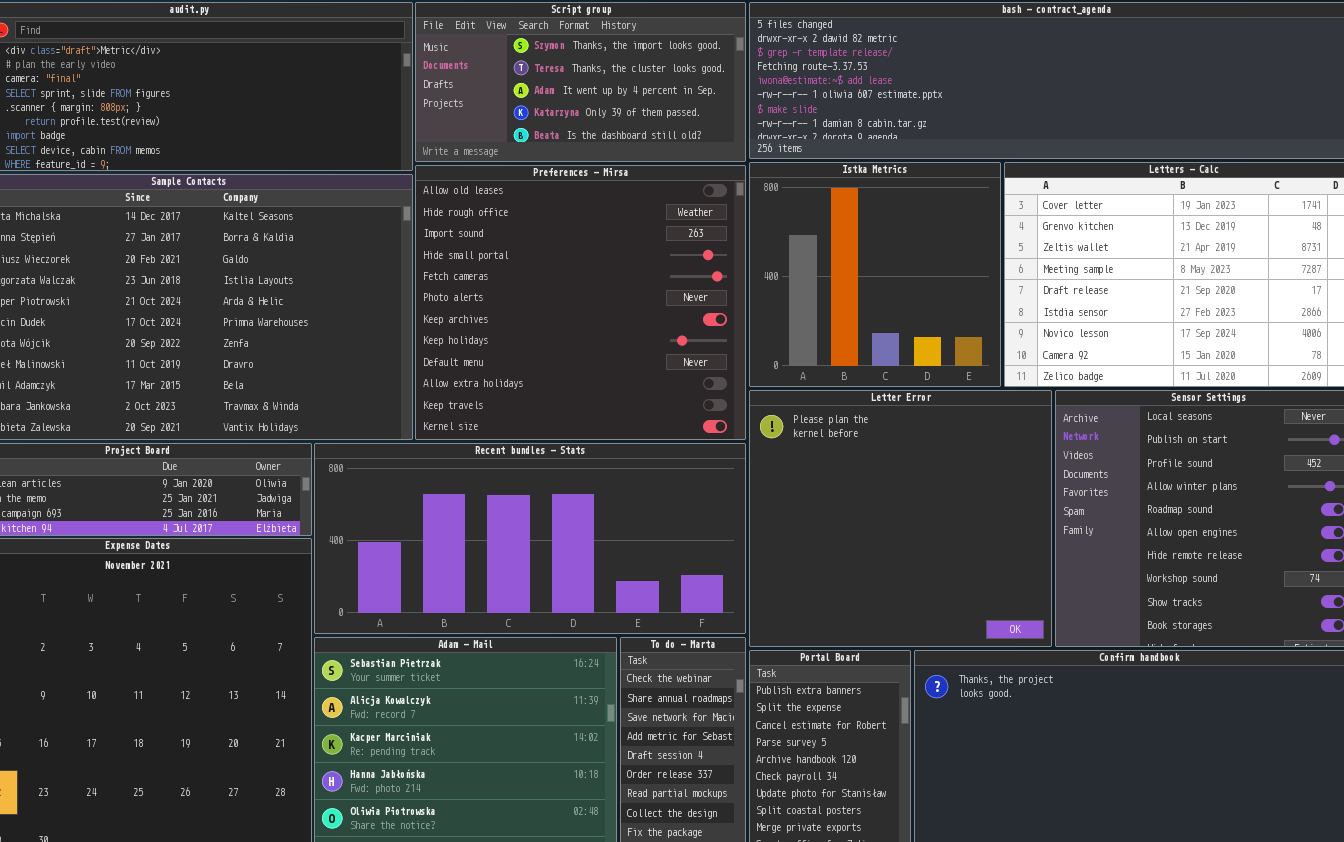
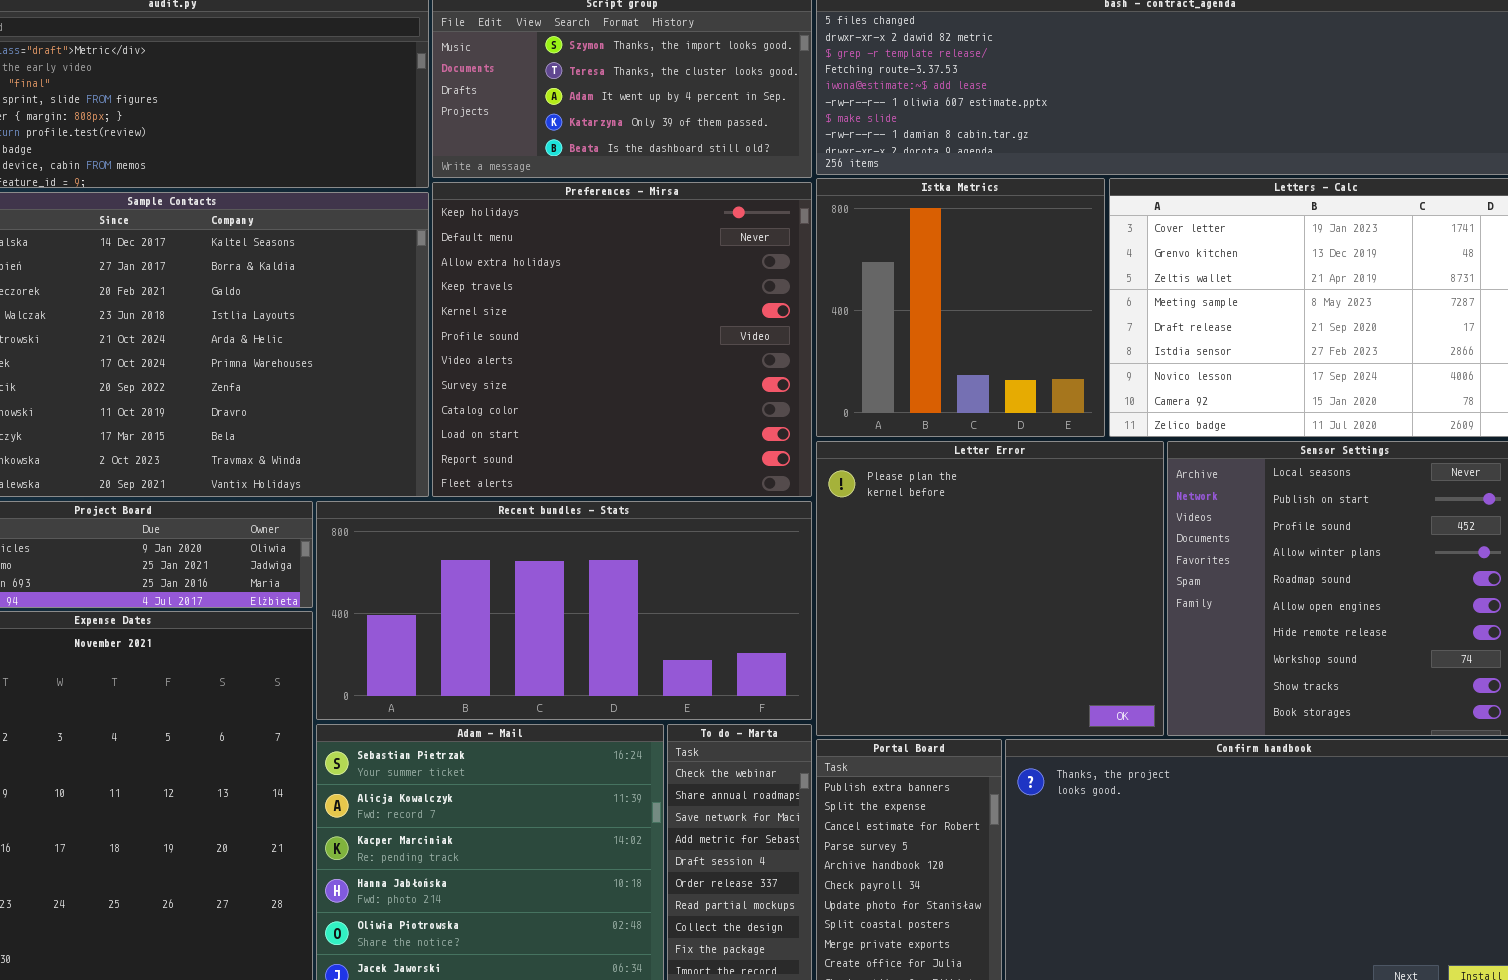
Preferences - Mirsa: [415,165,746,440] -> [432,182,812,497], scrolled down 7 rows

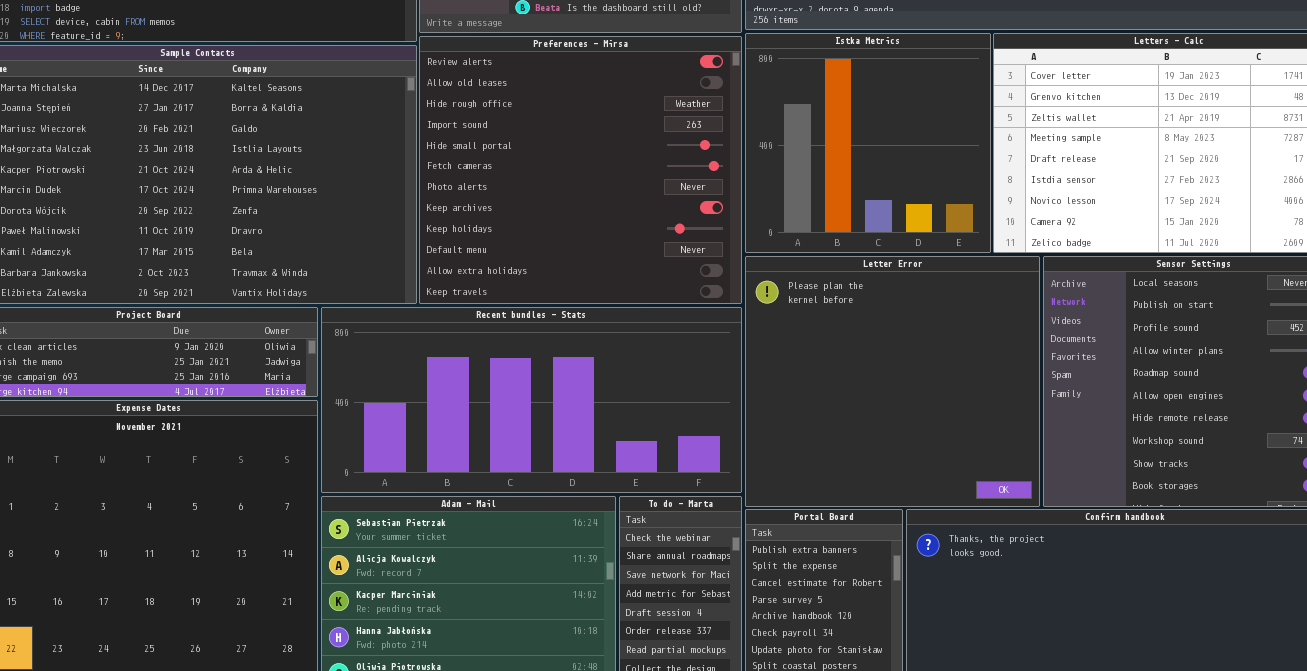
Preferences - Mirsa: [432,182,812,497] -> [419,36,742,304], scrolled up 8 rows

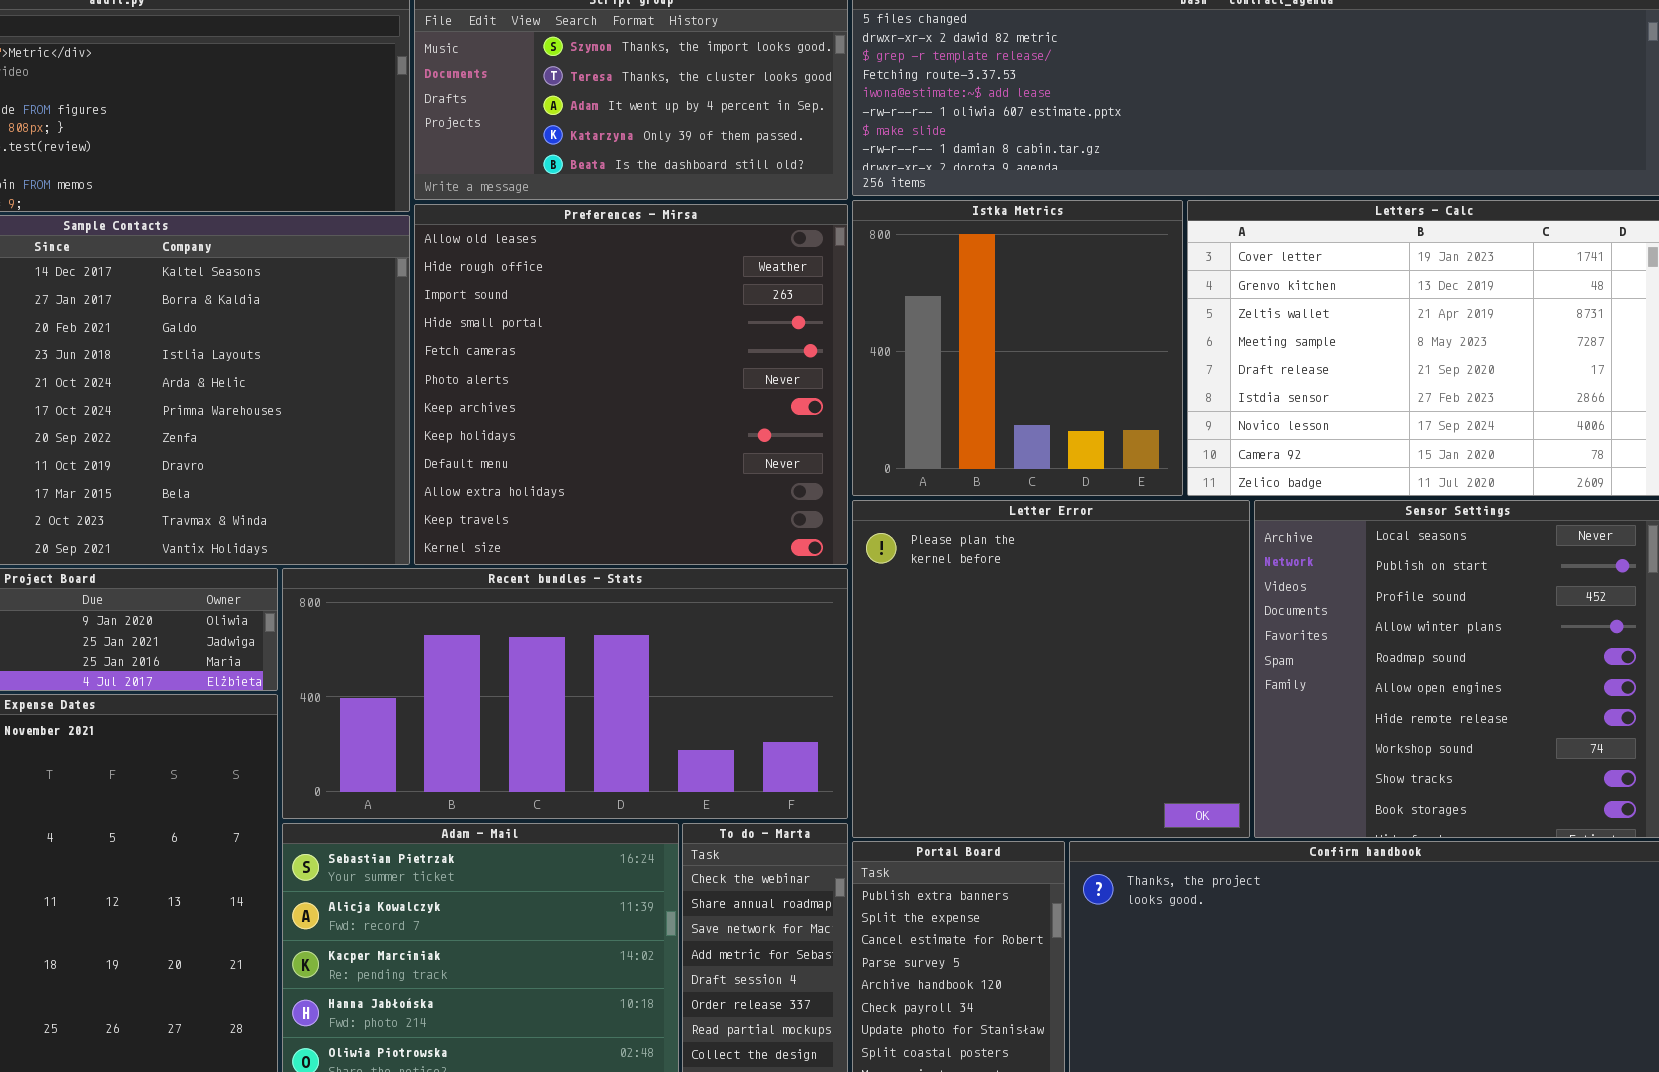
Preferences - Mirsa: [419,36,742,304] -> [414,204,848,565], scrolled down 1 row

